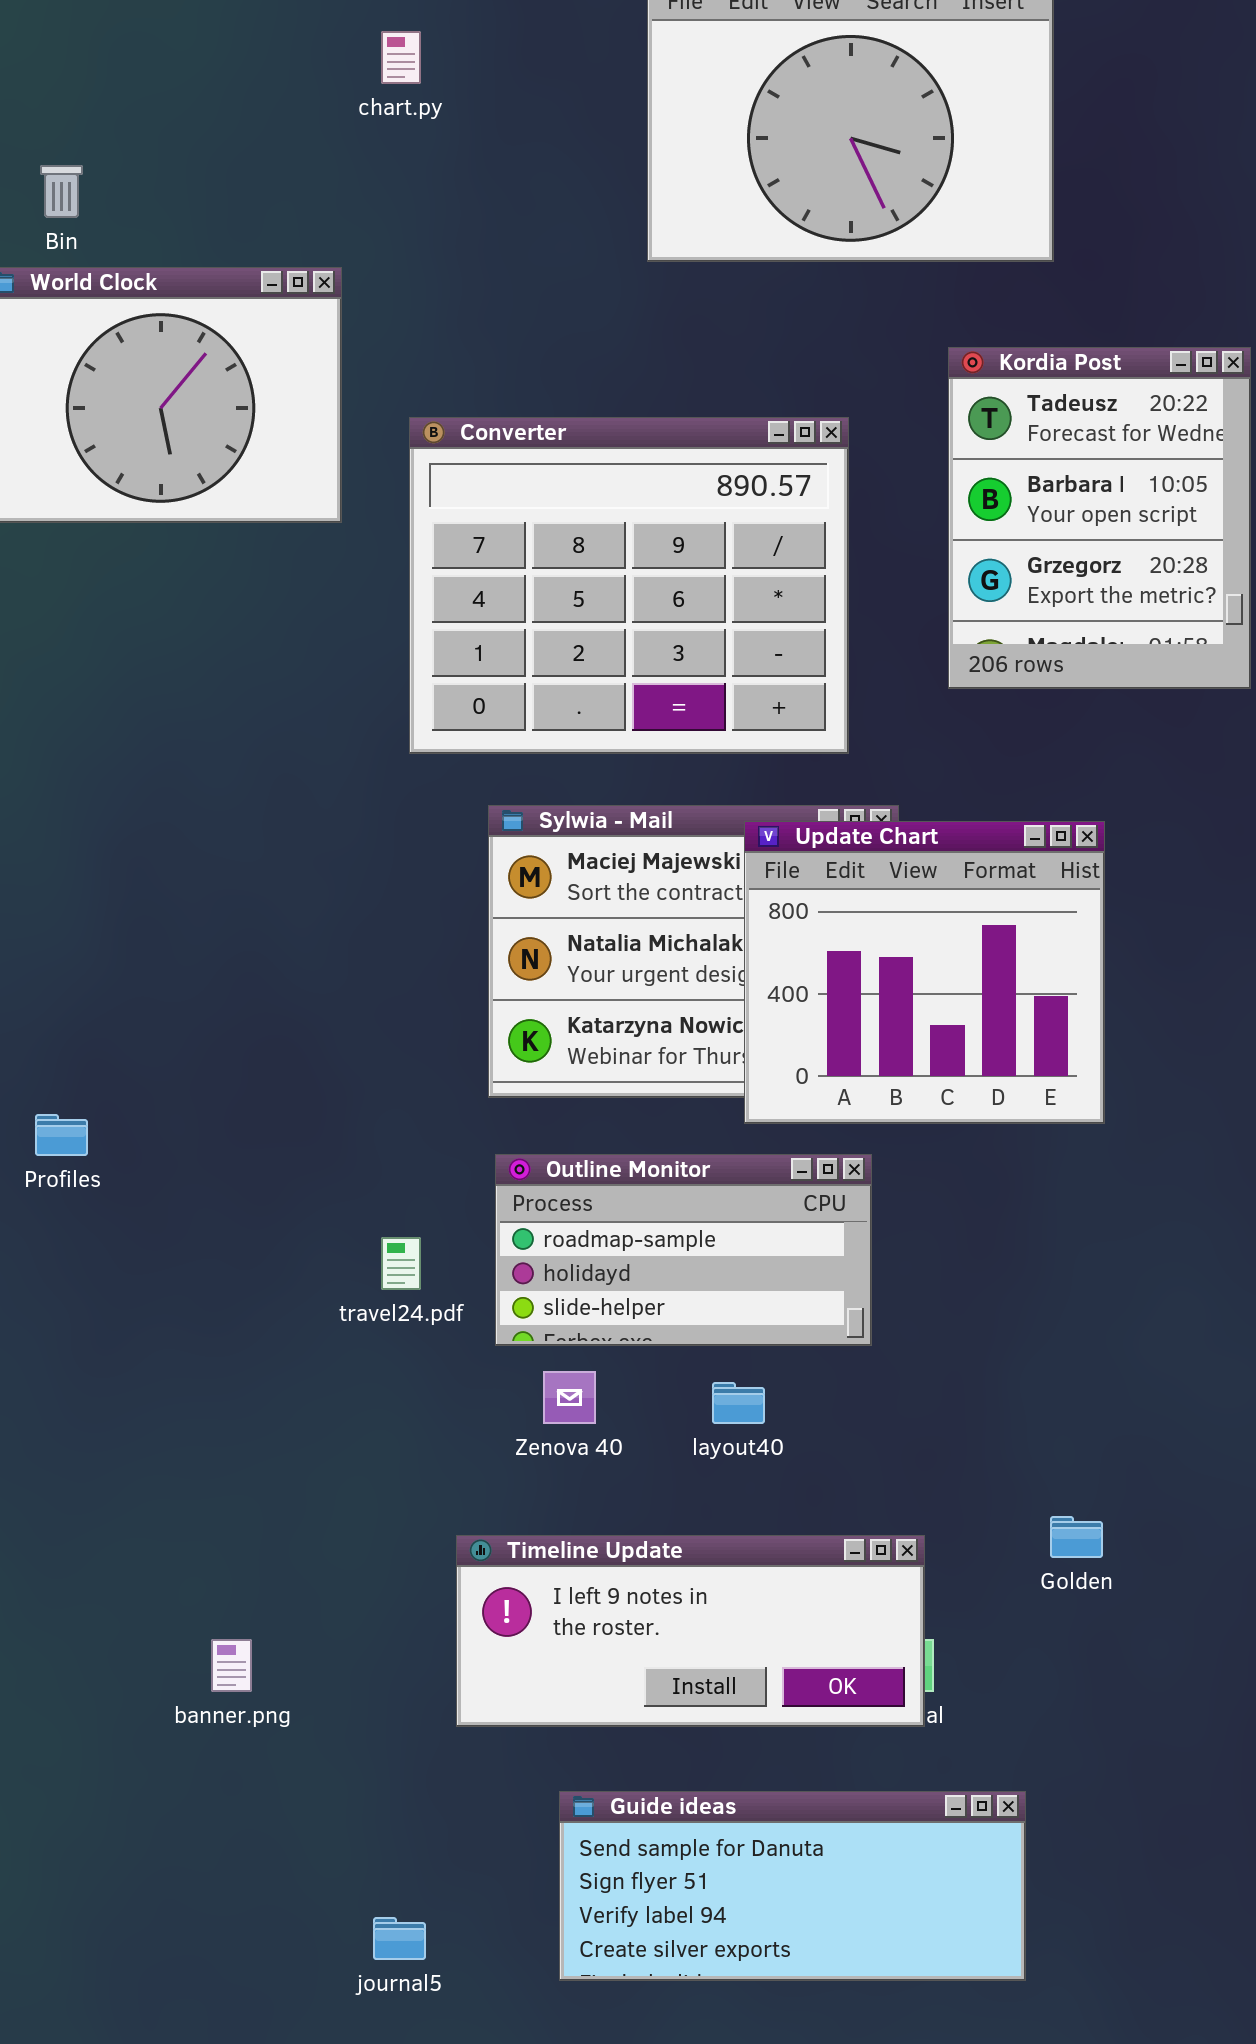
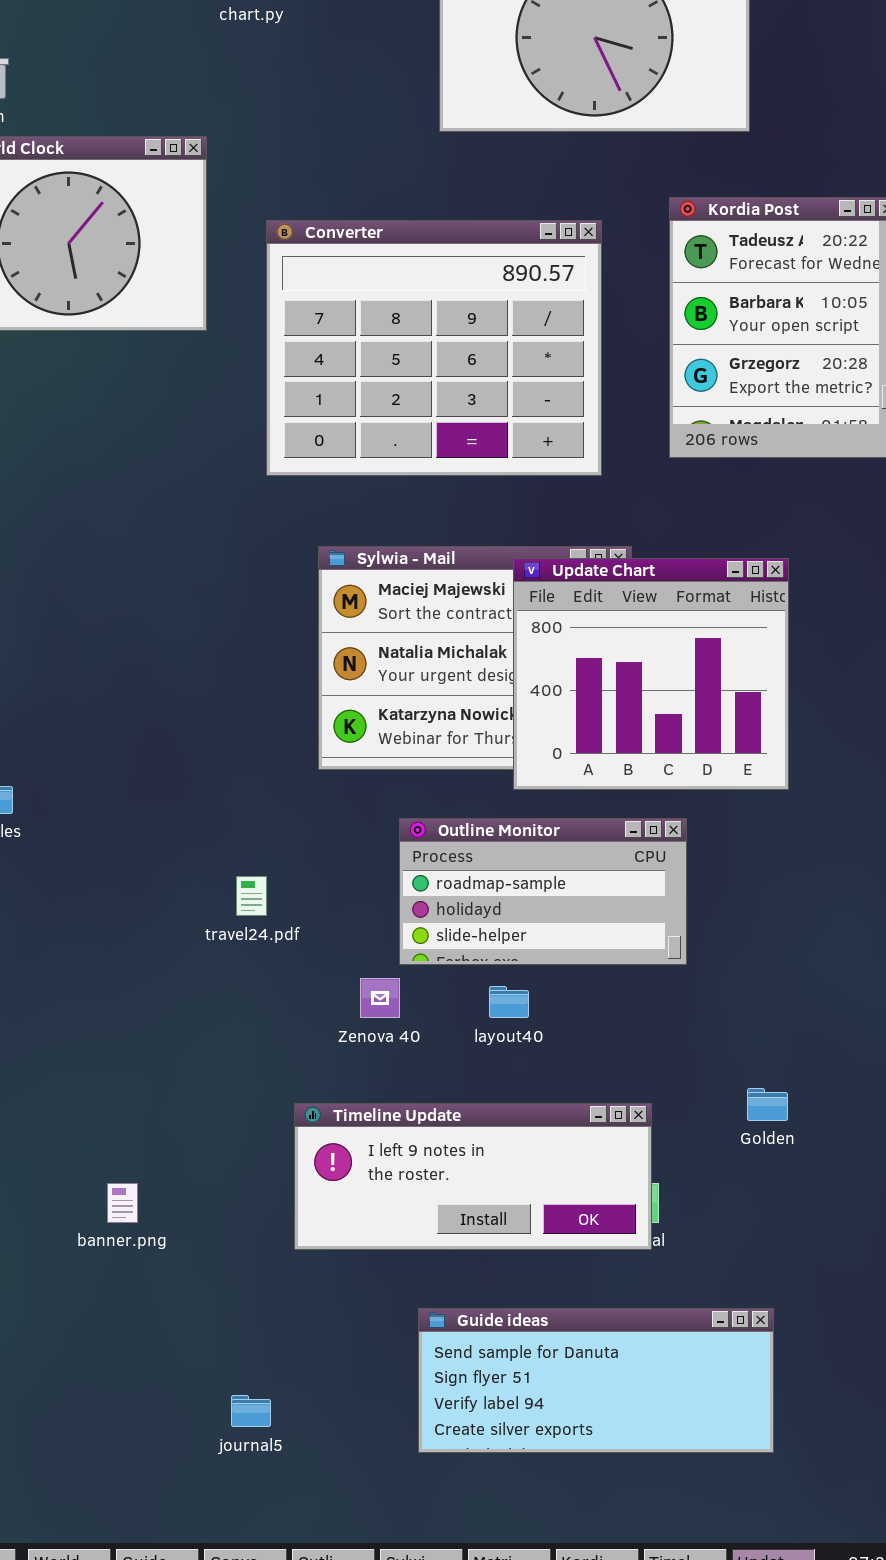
Converter: [409,417,849,754] -> [266,220,602,476], moved
Outline Monitor: [495,1154,872,1346] -> [399,818,687,965], moved
Guide ideas: [559,1791,1026,1981] -> [418,1308,774,1453], moved

